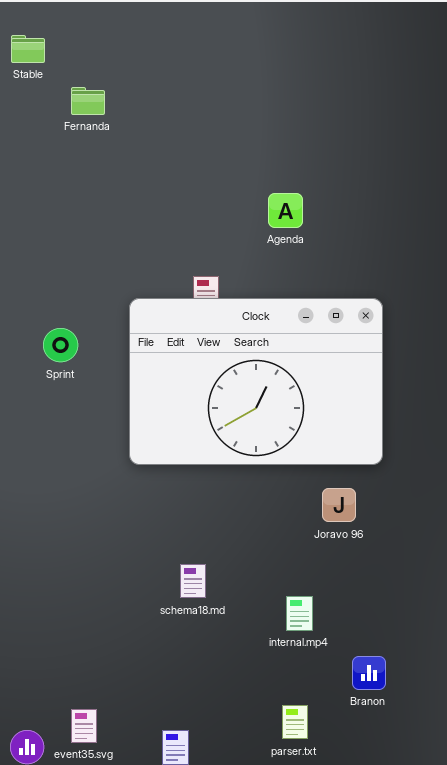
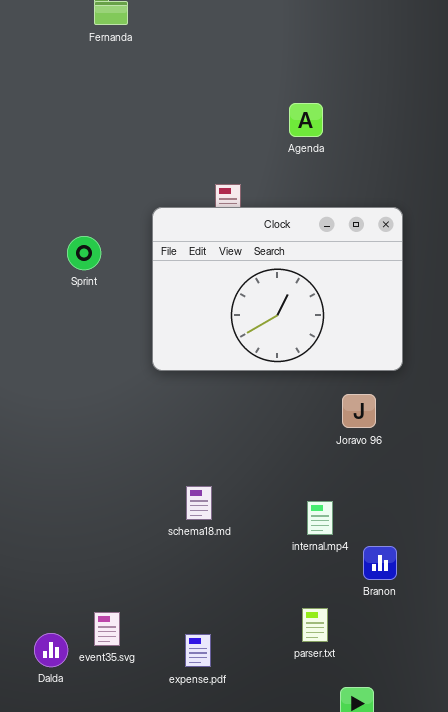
schema18.md: [180,564,206,598] -> [186,486,212,520], moved
Branon: [352,656,386,690] -> [363,546,397,580], moved

